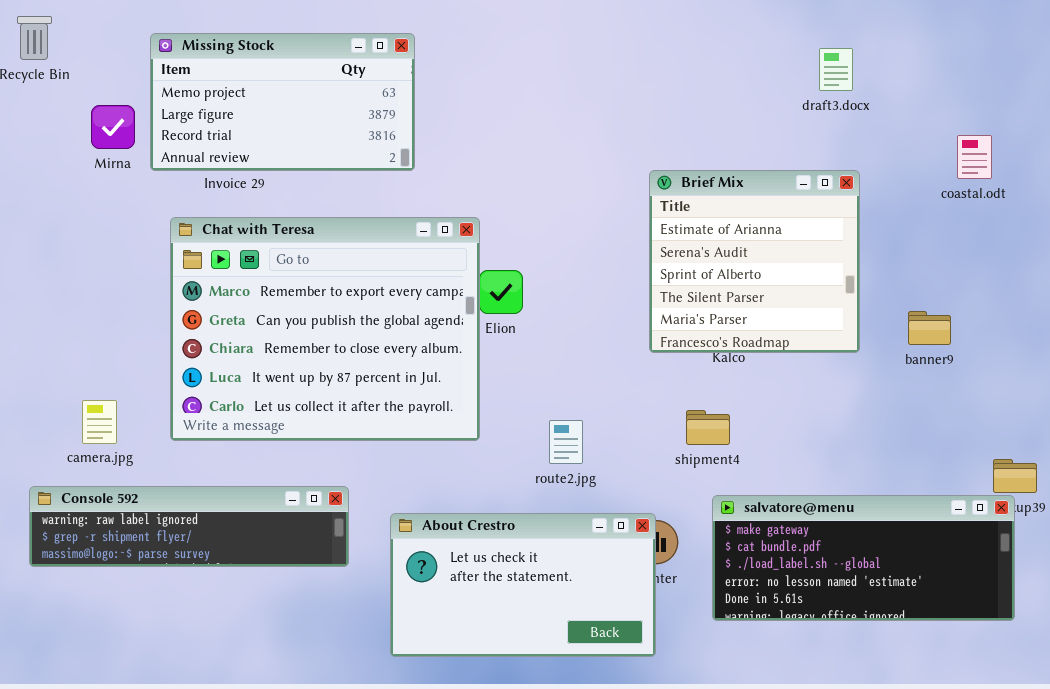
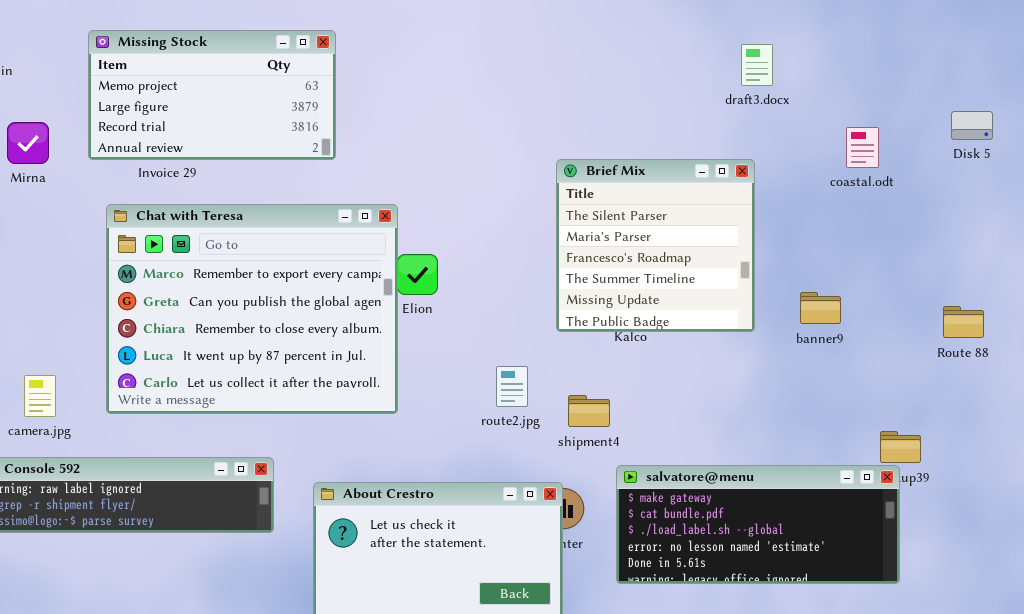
draft3.docx: [819,48,853,91] -> [741,44,773,86], moved
Mirna: [91,105,135,149] -> [7,122,49,164], moved
Brief Mix: [649,170,860,353] -> [556,159,755,332], scrolled down 3 rows
shipment4: [686,410,730,445] -> [568,395,610,427], moved
route2.jpg: [549,420,583,464] -> [496,366,528,407], moved

